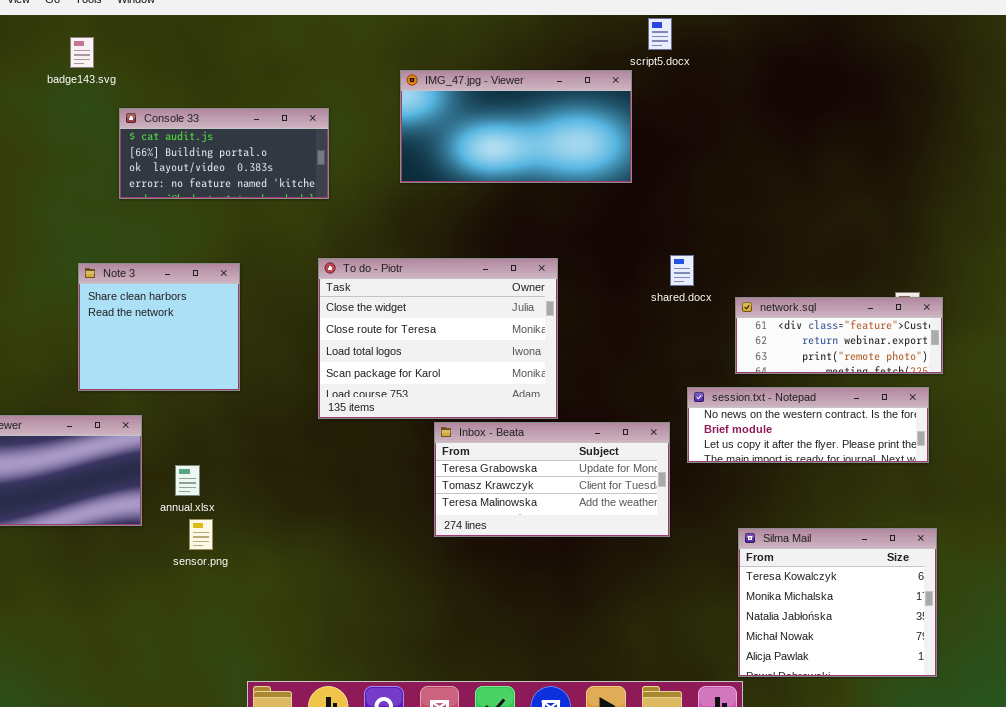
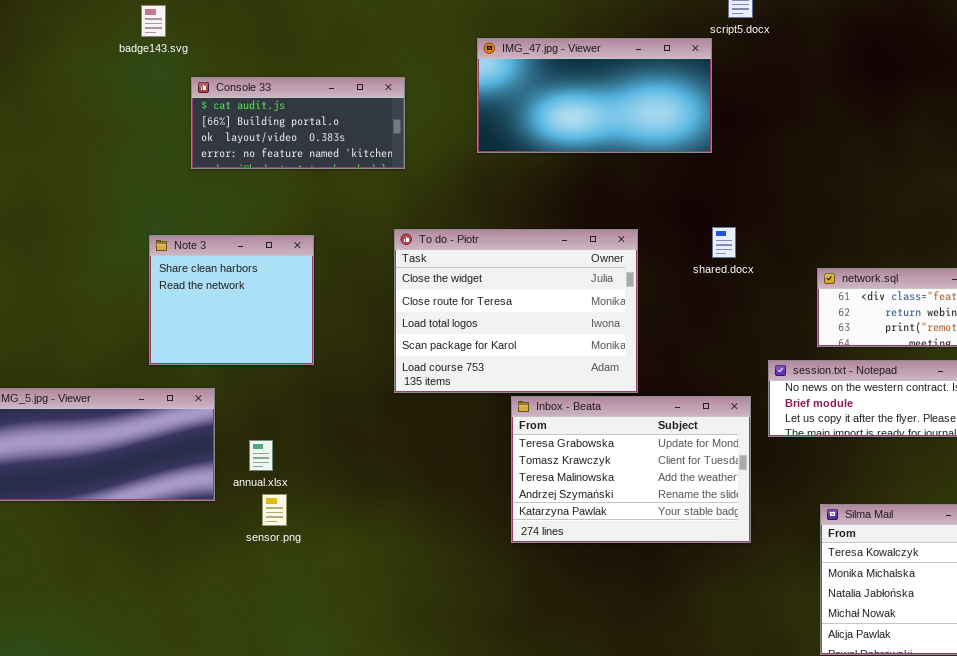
shared.docx: [670,255,694,286] -> [712,227,736,258], moved
Inbox - Beata: [434,422,670,537] -> [511,396,751,543], resized

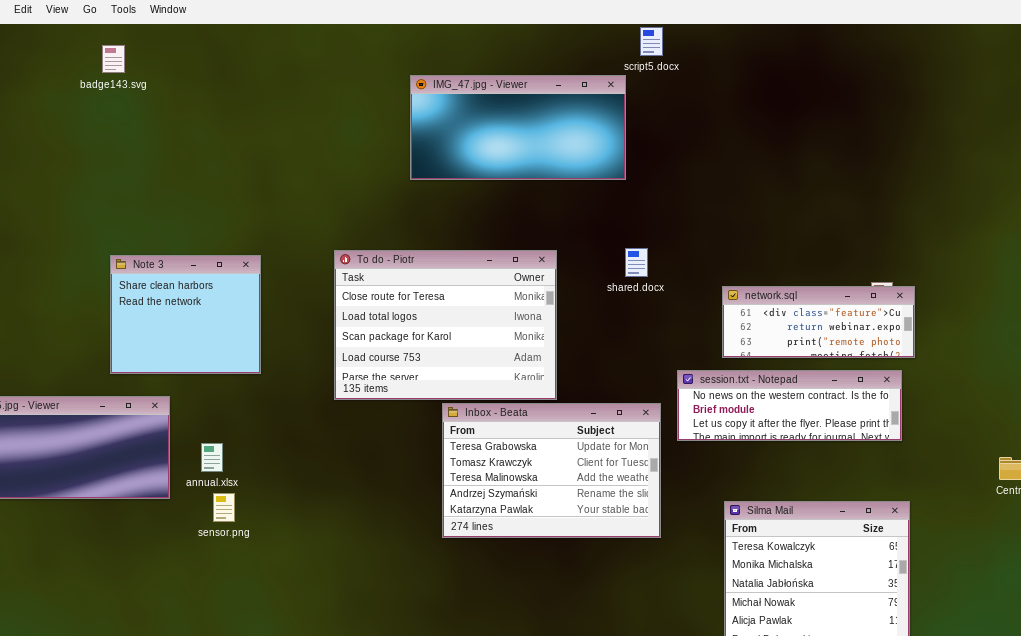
Console 33: [191,77,405,169] -> none, closed
To do - Piotr: [394,229,638,393] -> [334,250,557,400], scrolled down 1 row

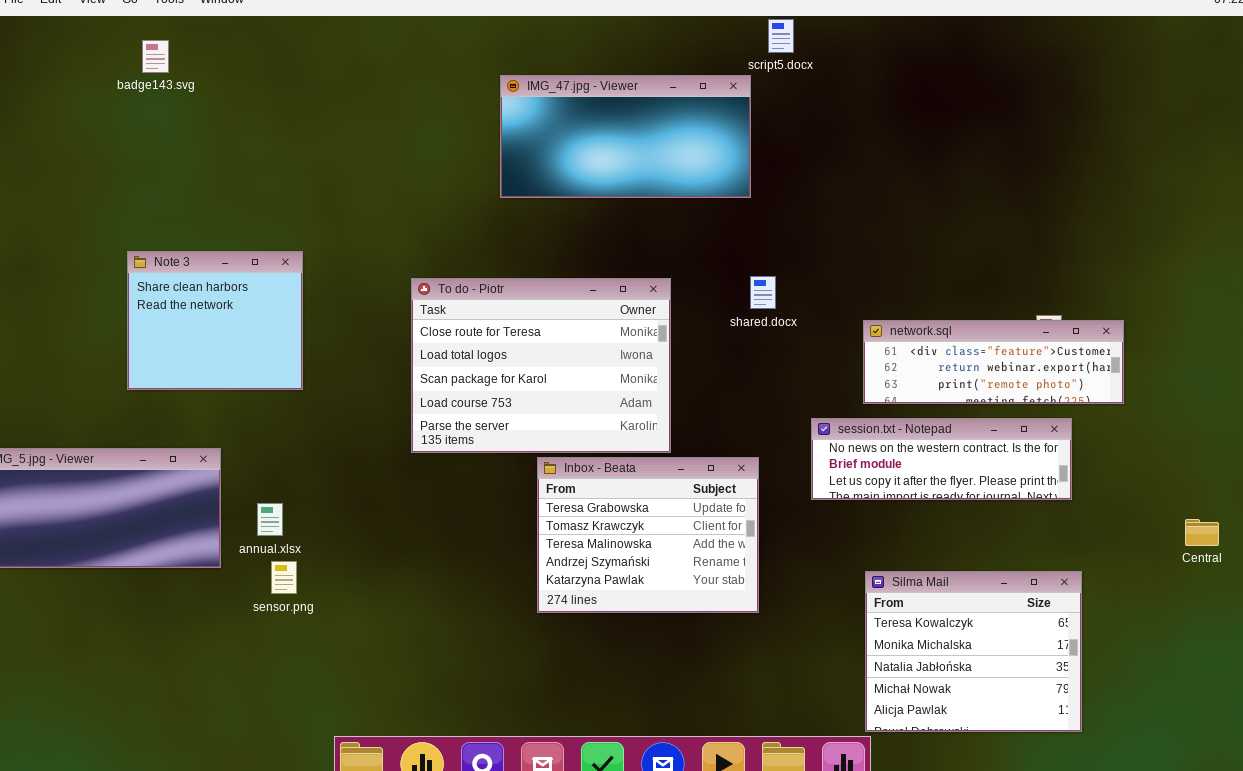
Note 3: [110,255,261,374] -> [127,251,303,390], moved
network.sql: [722,286,915,358] -> [863,320,1124,404], resized
Inbox - Beata: [442,403,661,538] -> [537,457,759,613], resized

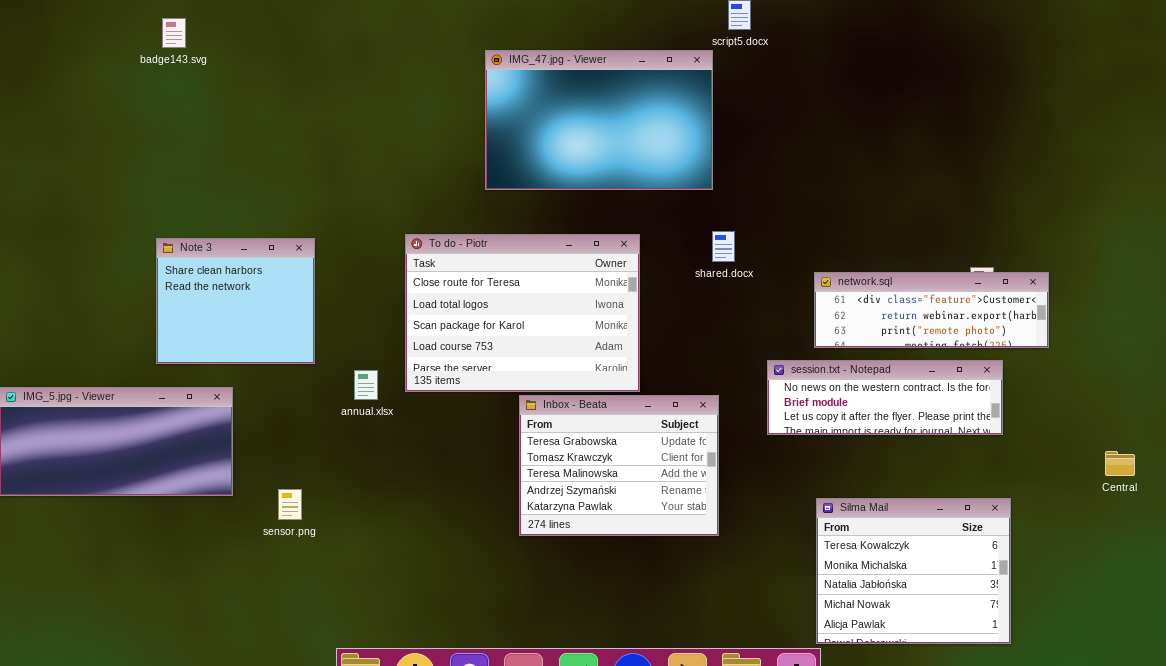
IMG_47.jpg - Viewer: [500,75,751,198] -> [485,50,713,190], resized
Note 3: [127,251,303,390] -> [156,238,315,364], moved
annual.xlsx: [257,503,283,536] -> [354,370,378,400], moved

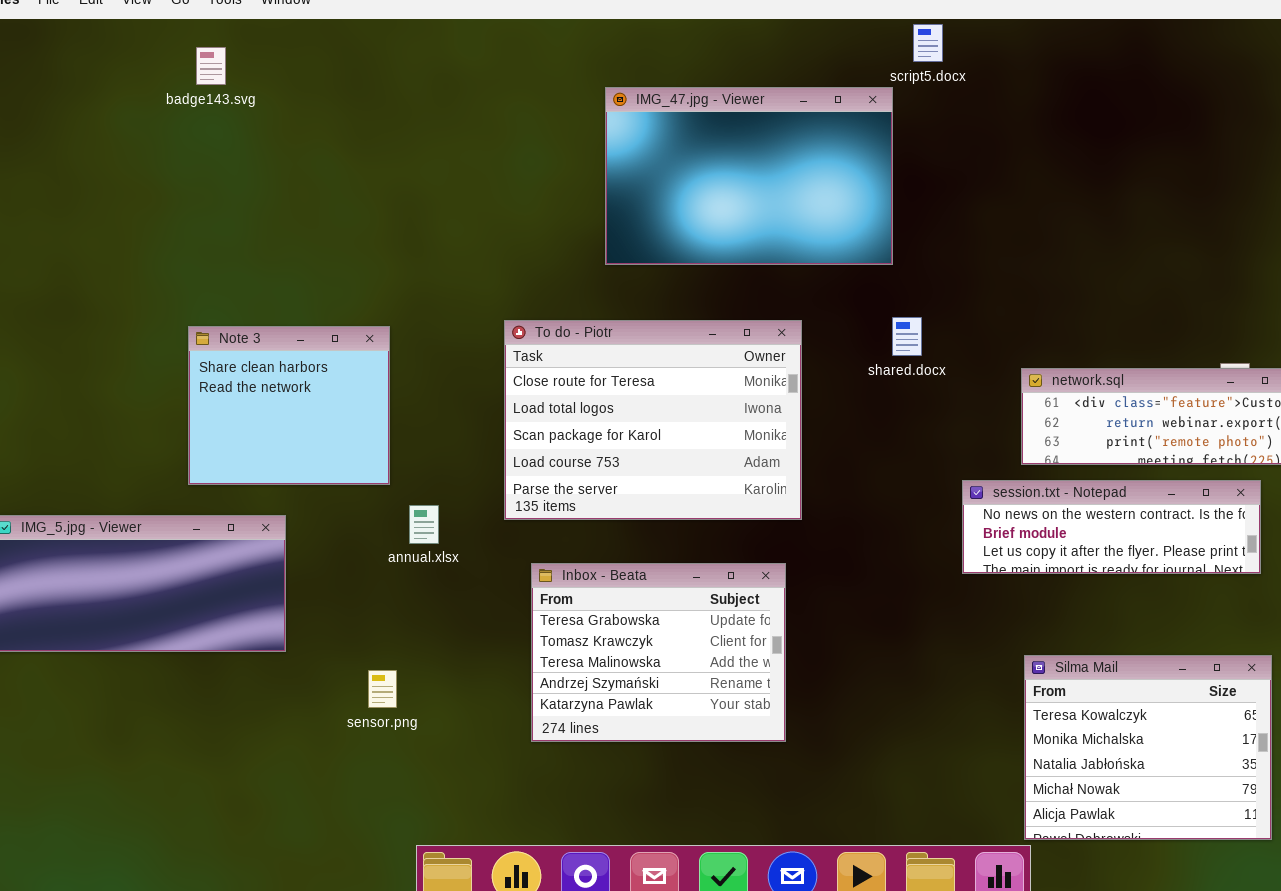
annual.xlsx: [354,370,378,400] -> [409,505,439,544], moved
Inbox - Beata: [519,395,719,536] -> [531,563,786,742], moved
sensor.png: [278,489,302,520] -> [368,670,397,708], moved

